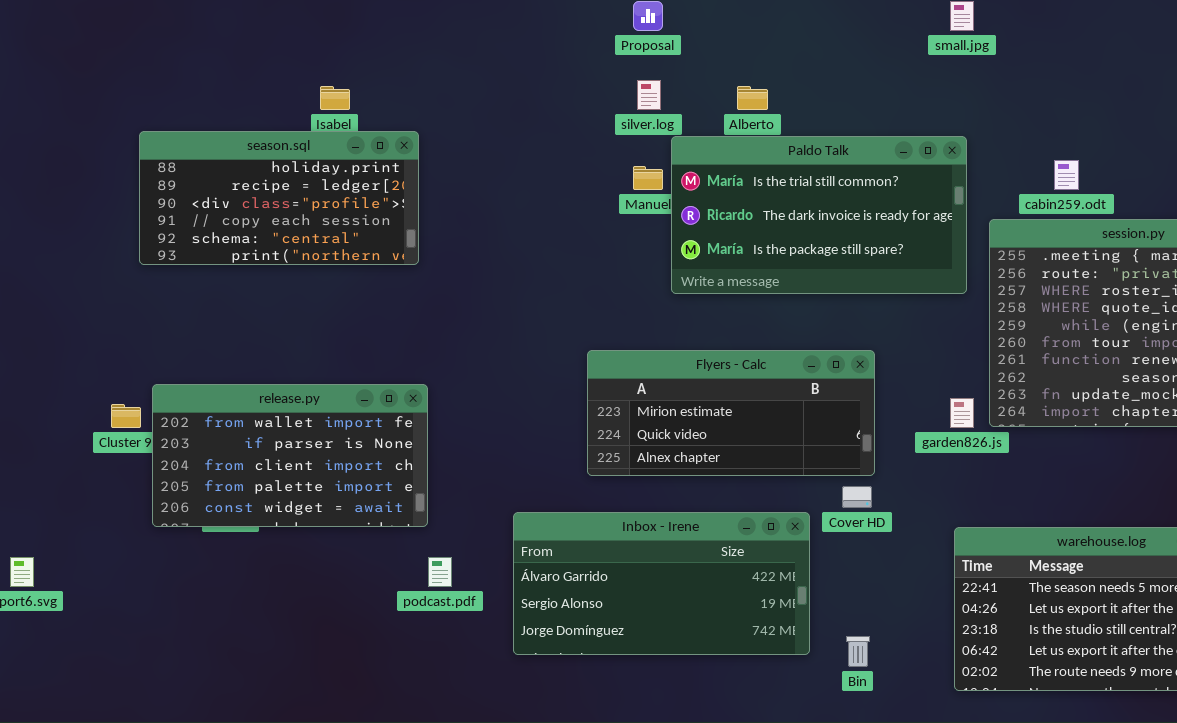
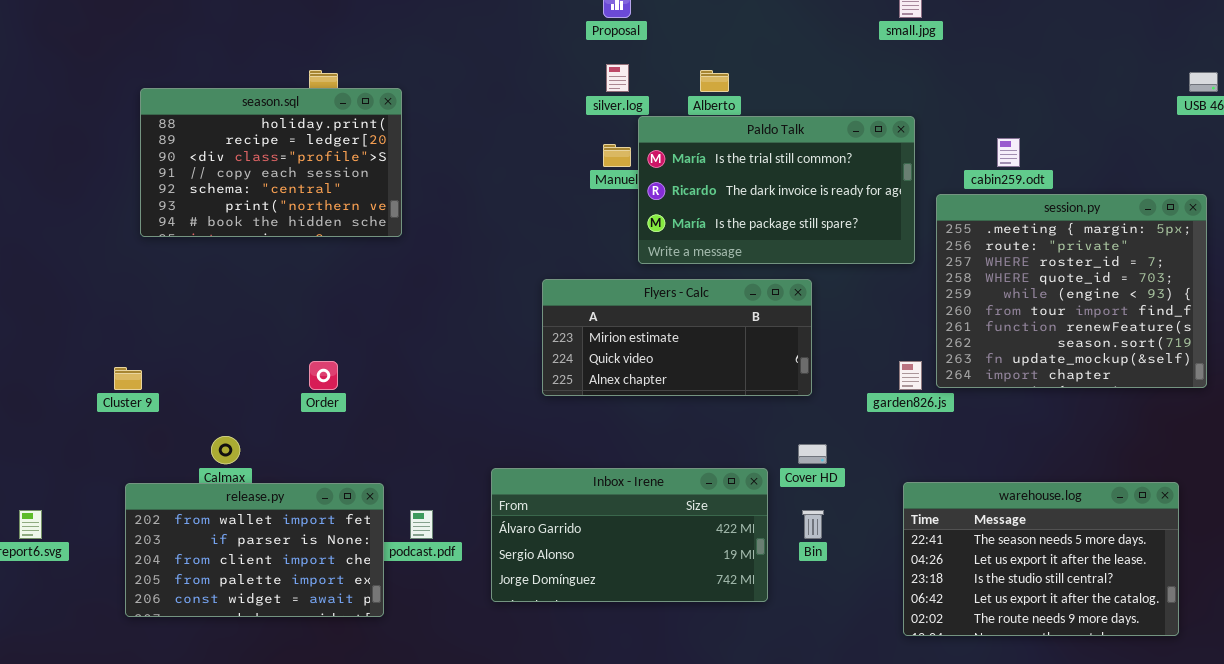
season.sql: [139,131,419,265] -> [140,88,402,237], resized
Flyers - Calc: [587,350,875,476] -> [542,279,812,396], moved
release.py: [152,384,428,527] -> [125,483,384,617], moved
Bin: [846,636,870,667] -> [802,510,824,539], moved

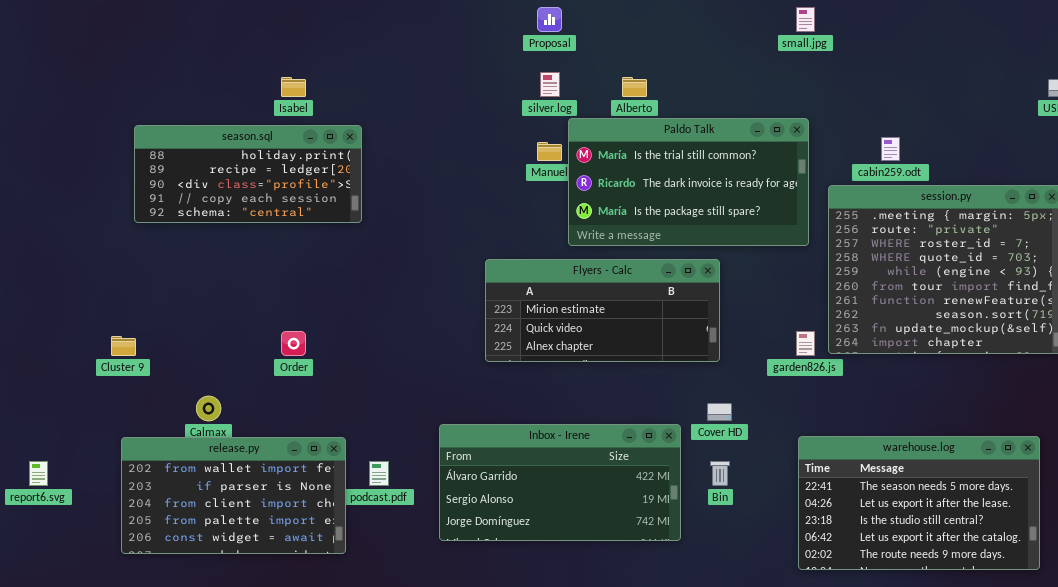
season.sql: [140,88,402,237] -> [134,125,362,223], resized

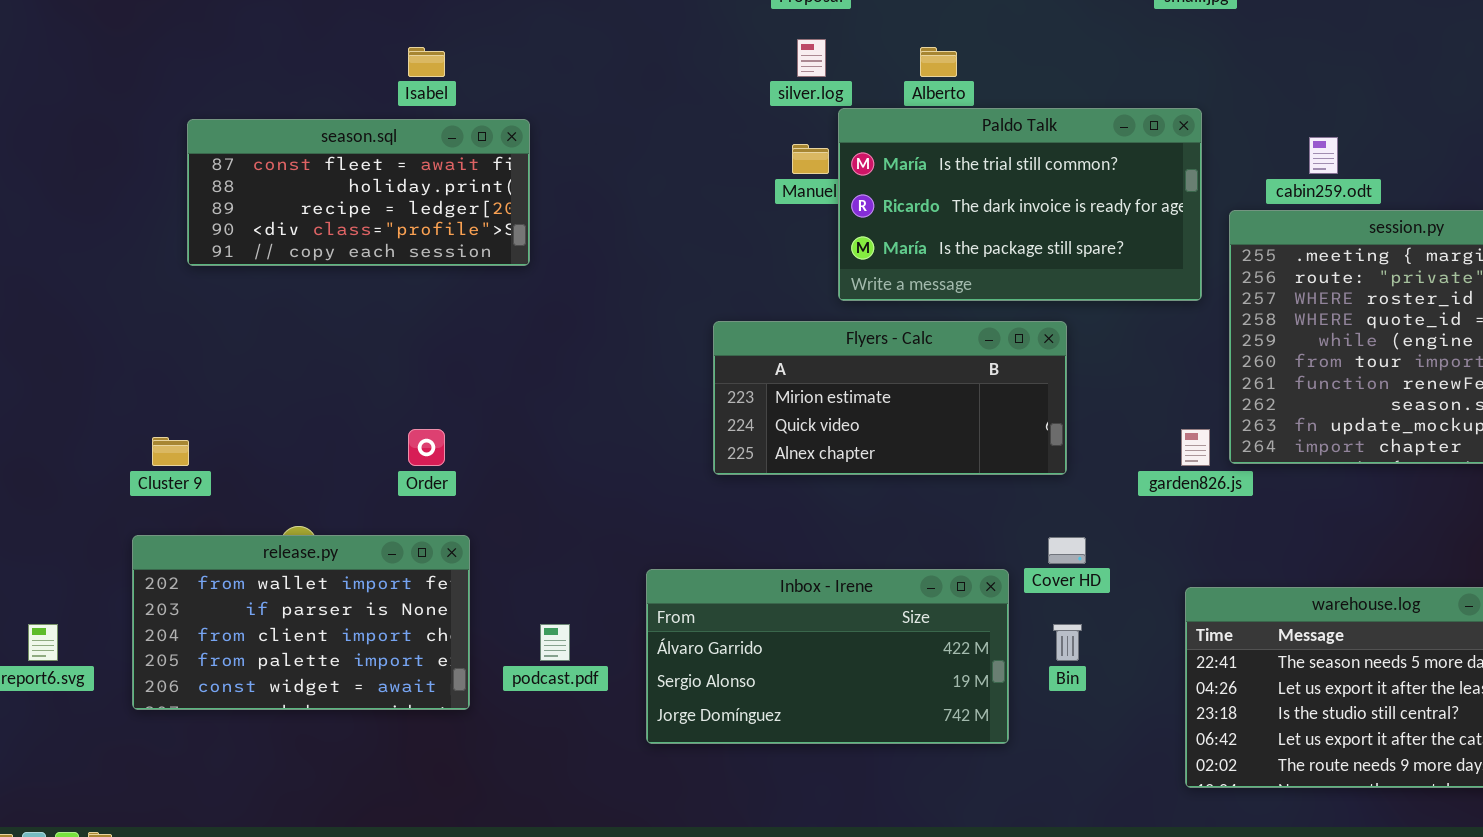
season.sql: [134,125,362,223] -> [187,119,530,266], scrolled up 1 row
release.py: [121,437,346,554] -> [132,535,470,710], moved

